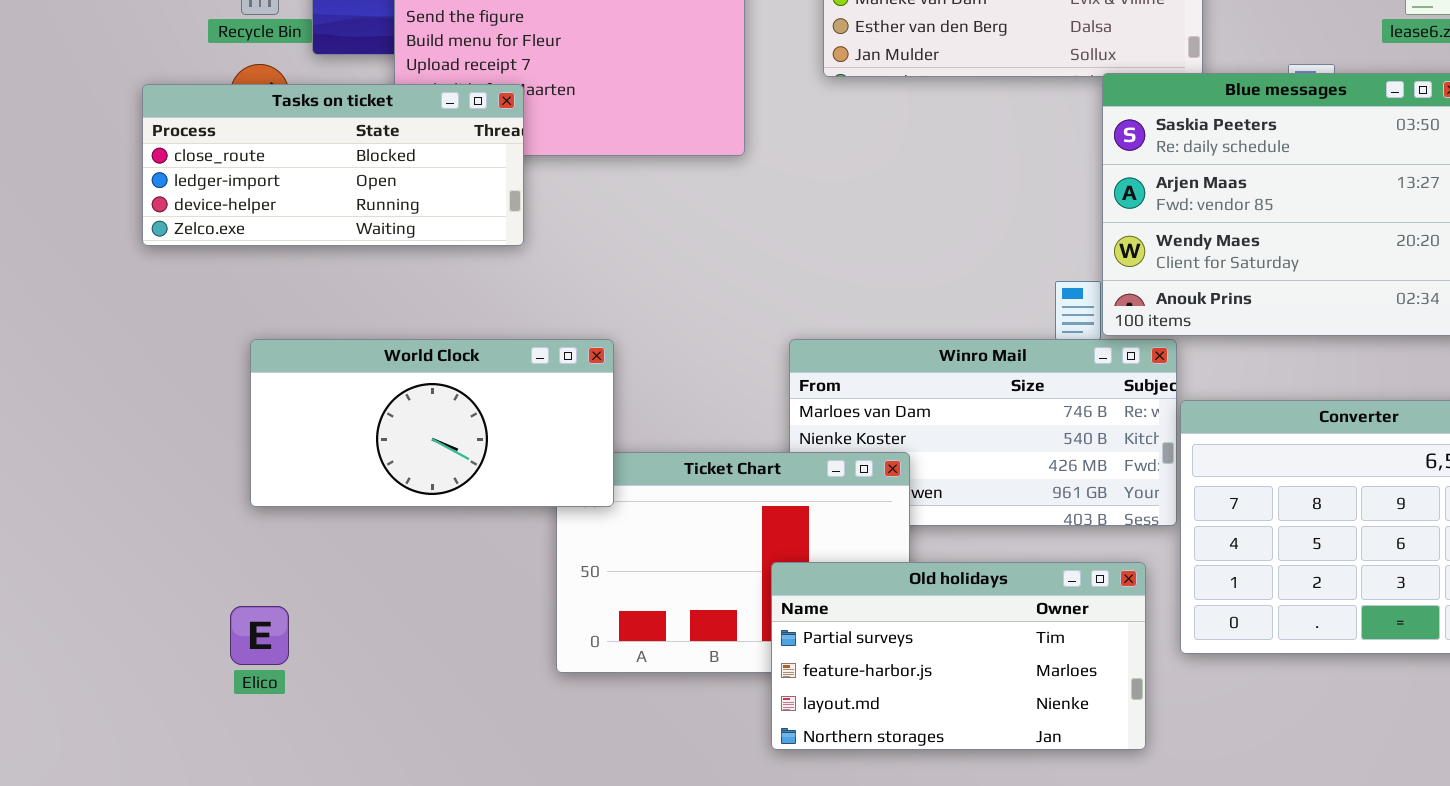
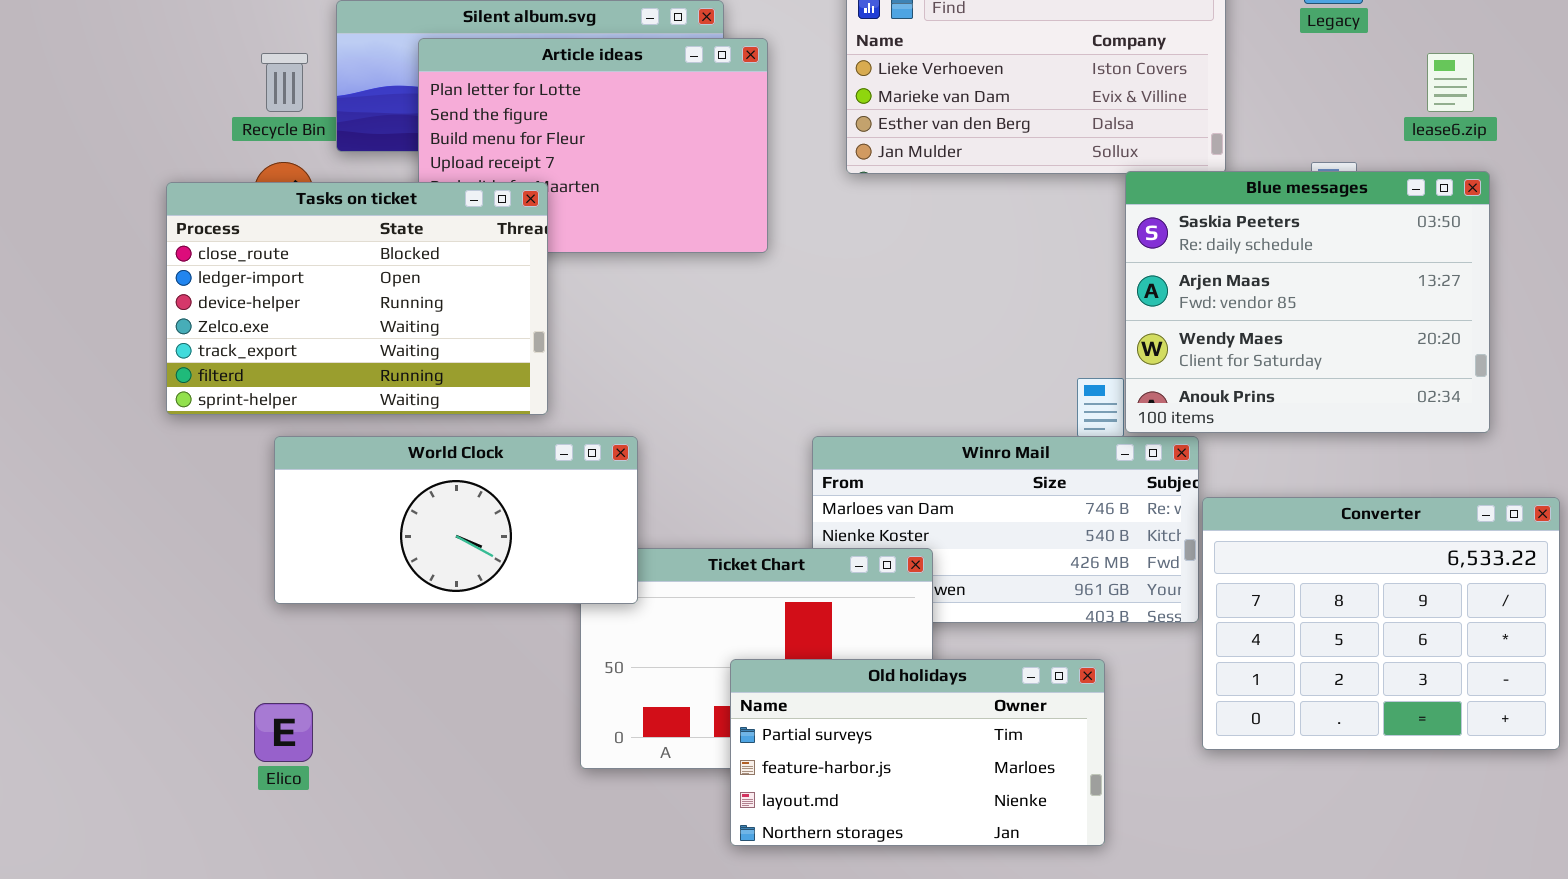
Tasks on ticket: [142,84,524,246] -> [166,182,548,415], resized
Old holidays: [771,562,1146,750] -> [730,659,1105,846], moved

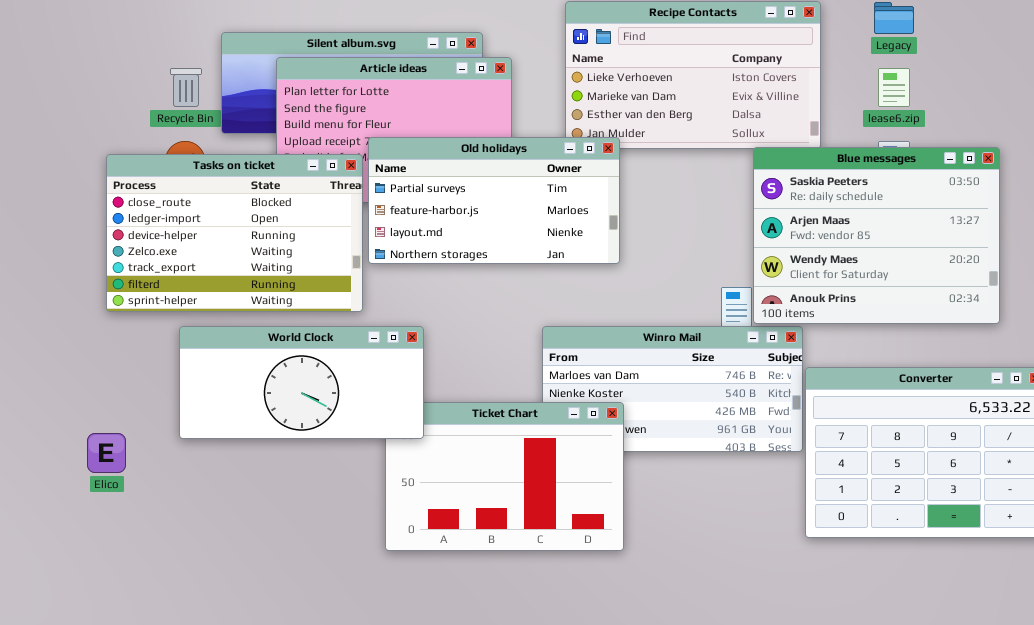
lease6.zip: [1427,53,1474,112] -> [878,68,910,107], moved
Old holidays: [730,659,1105,846] -> [368,137,620,264], moved
Elico: [254,703,313,762] -> [87,433,126,473], moved

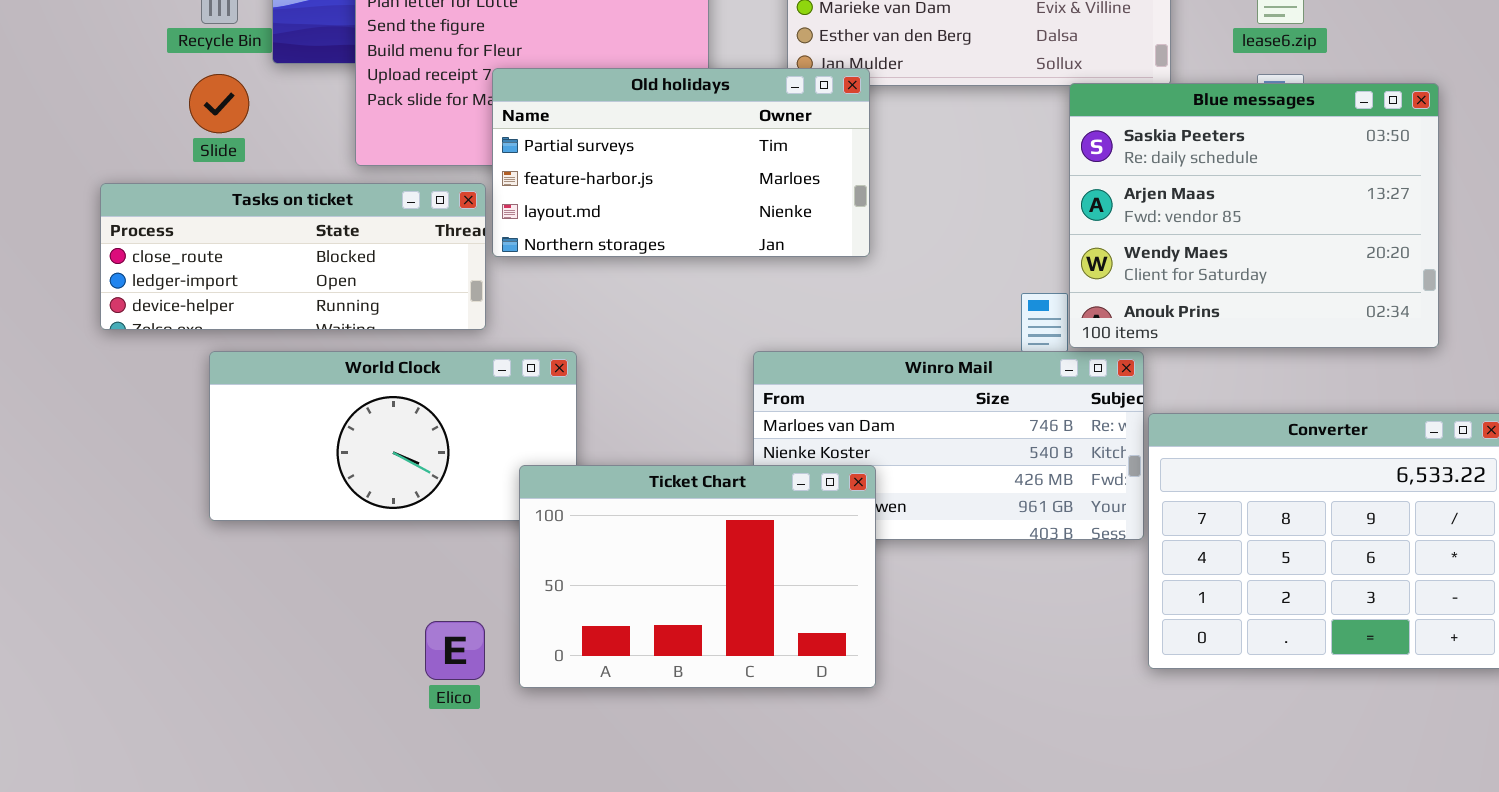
Tasks on ticket: [106,154,363,312] -> [100,183,486,330], resized
Ticket Chart: [385,402,624,551] -> [519,465,876,688], raised
Elico: [87,433,126,473] -> [425,621,485,680], moved

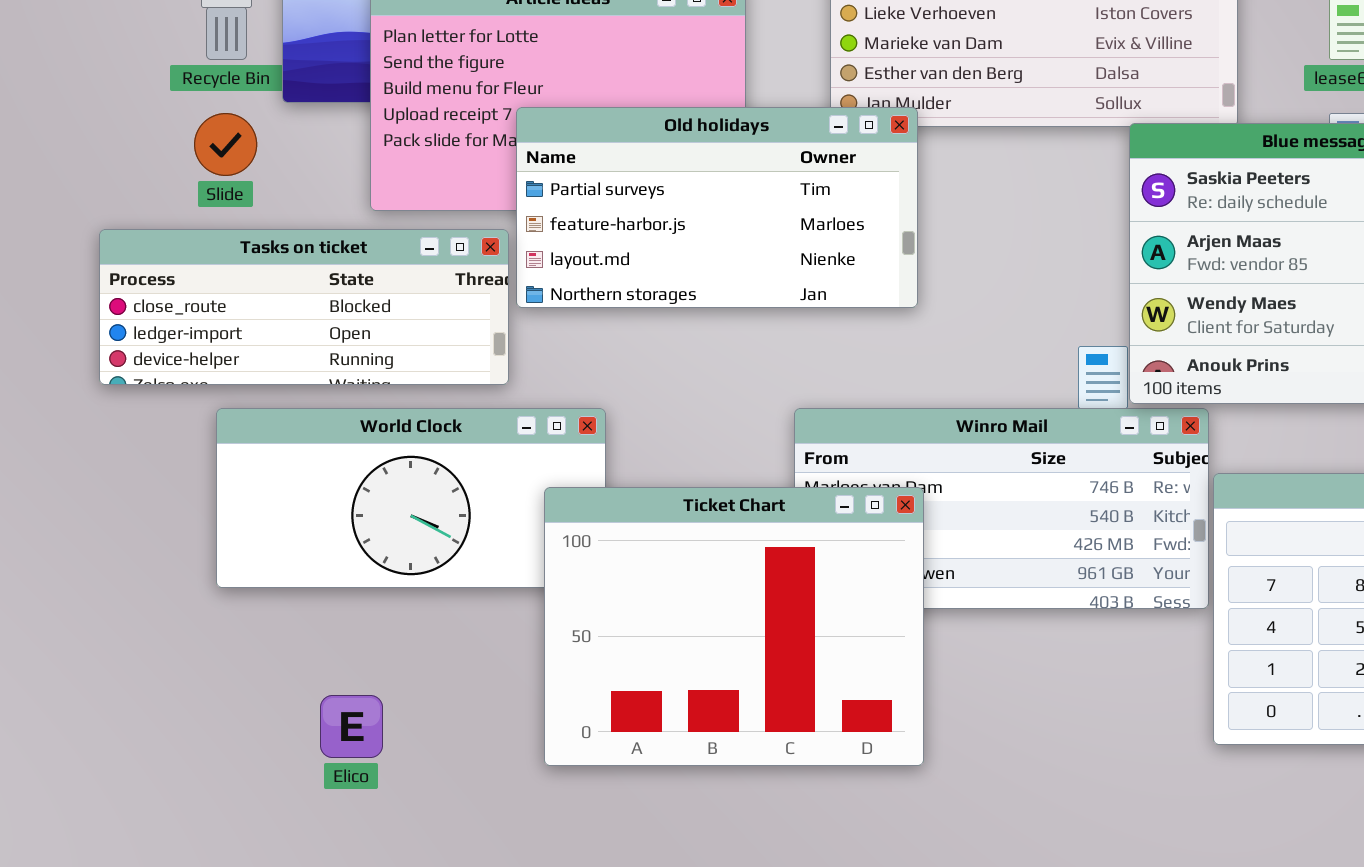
Ticket Chart: [519,465,876,688] -> [544,487,924,766], resized
Elico: [425,621,485,680] -> [320,695,383,758], moved

